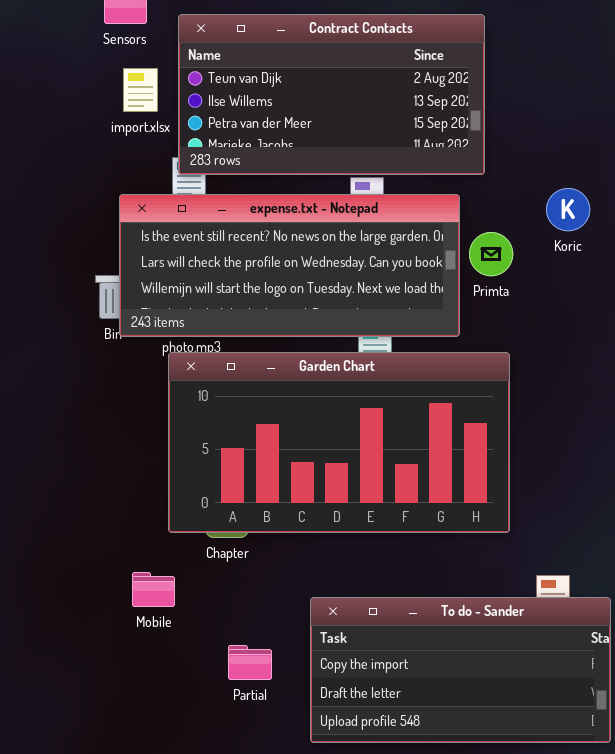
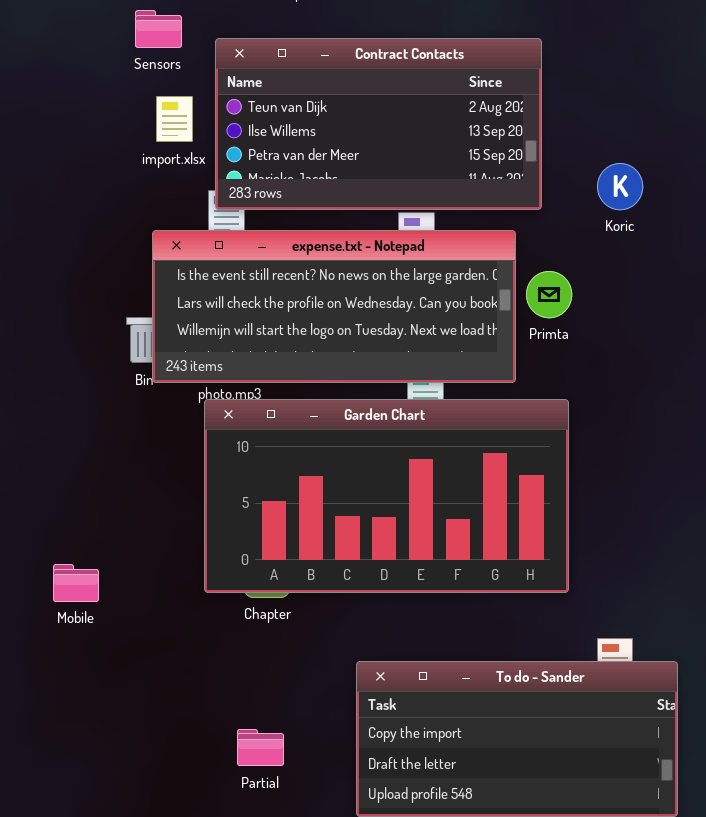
Koric: [546,188,590,231] -> [597,163,643,210], moved
Mobile: [132,572,175,607] -> [53,564,99,602], moved
Partial: [228,645,272,680] -> [237,729,284,766], moved

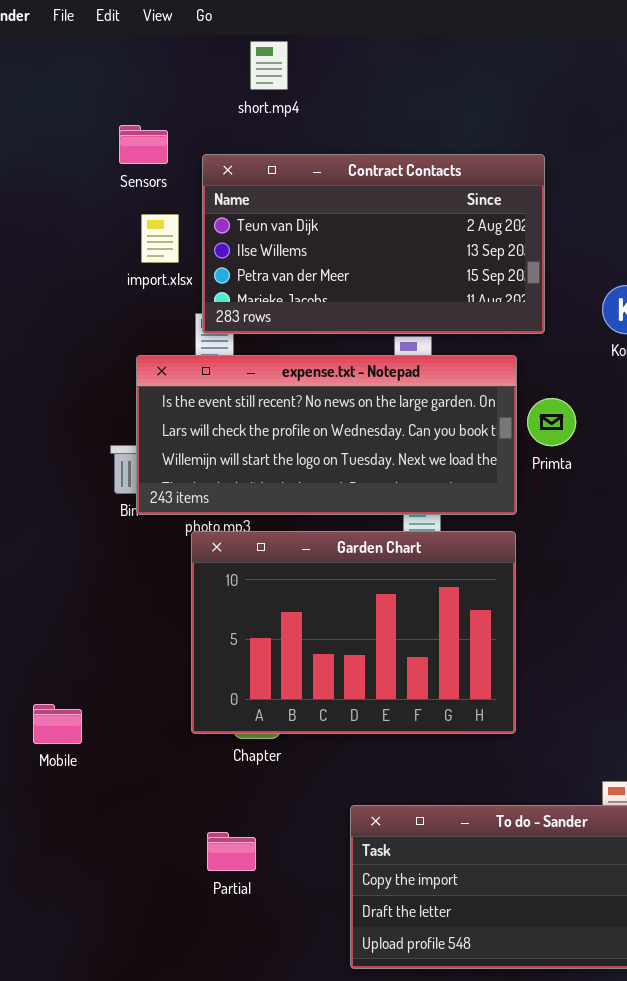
Garden Chart: [204,399,569,593] -> [191,531,516,734], resized
Partial: [237,729,284,766] -> [207,832,256,871], moved

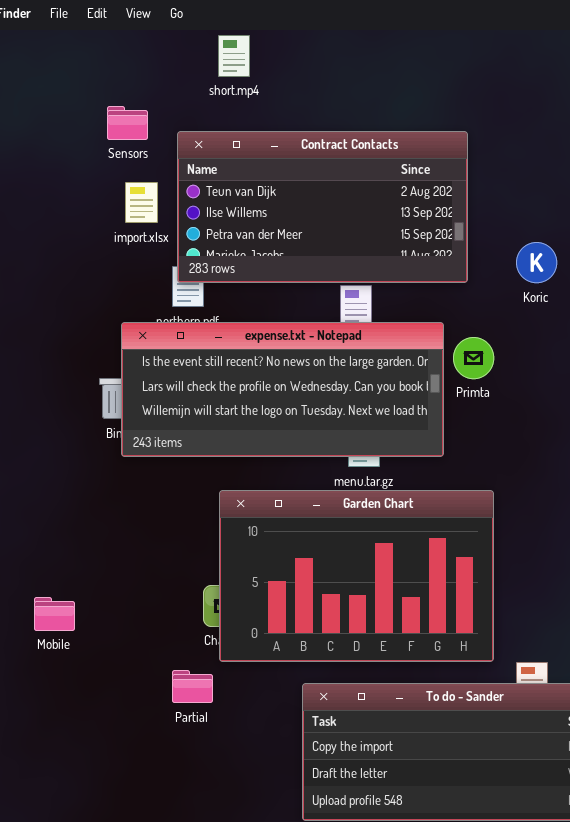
expense.txt - Notepad: [136,355,517,515] -> [121,322,444,457], moved
Garden Chart: [191,531,516,734] -> [219,490,494,662], moved
Partial: [207,832,256,871] -> [172,670,213,703], moved

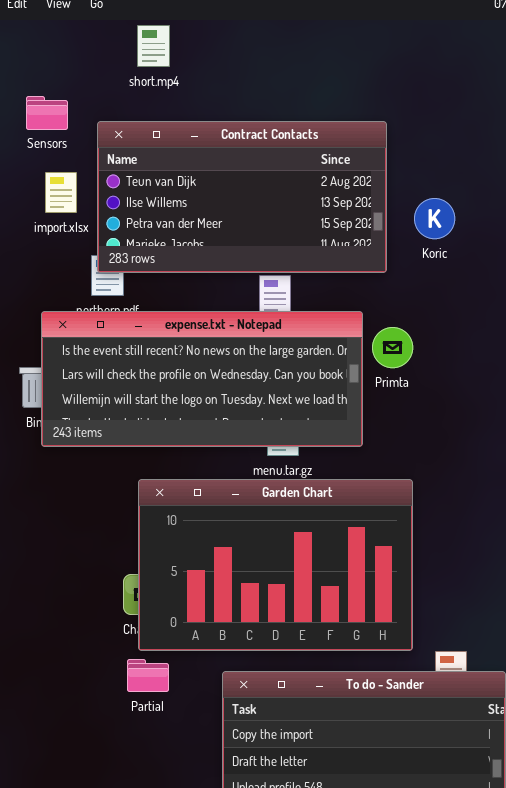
Koric: [516,242,557,283] -> [414,198,455,239], moved
Partial: [172,670,213,703] -> [127,659,169,692], moved

